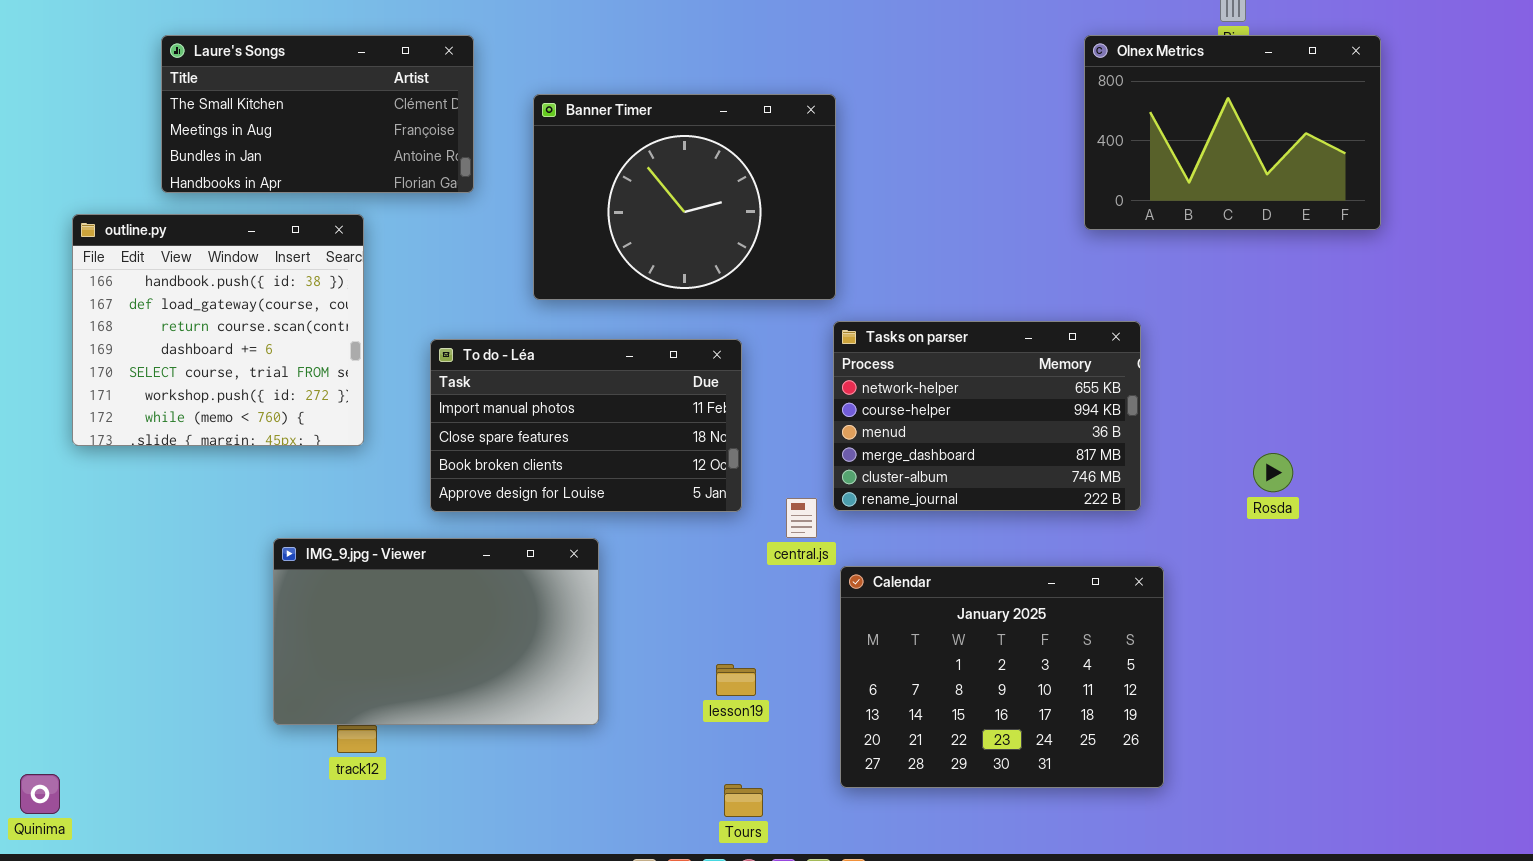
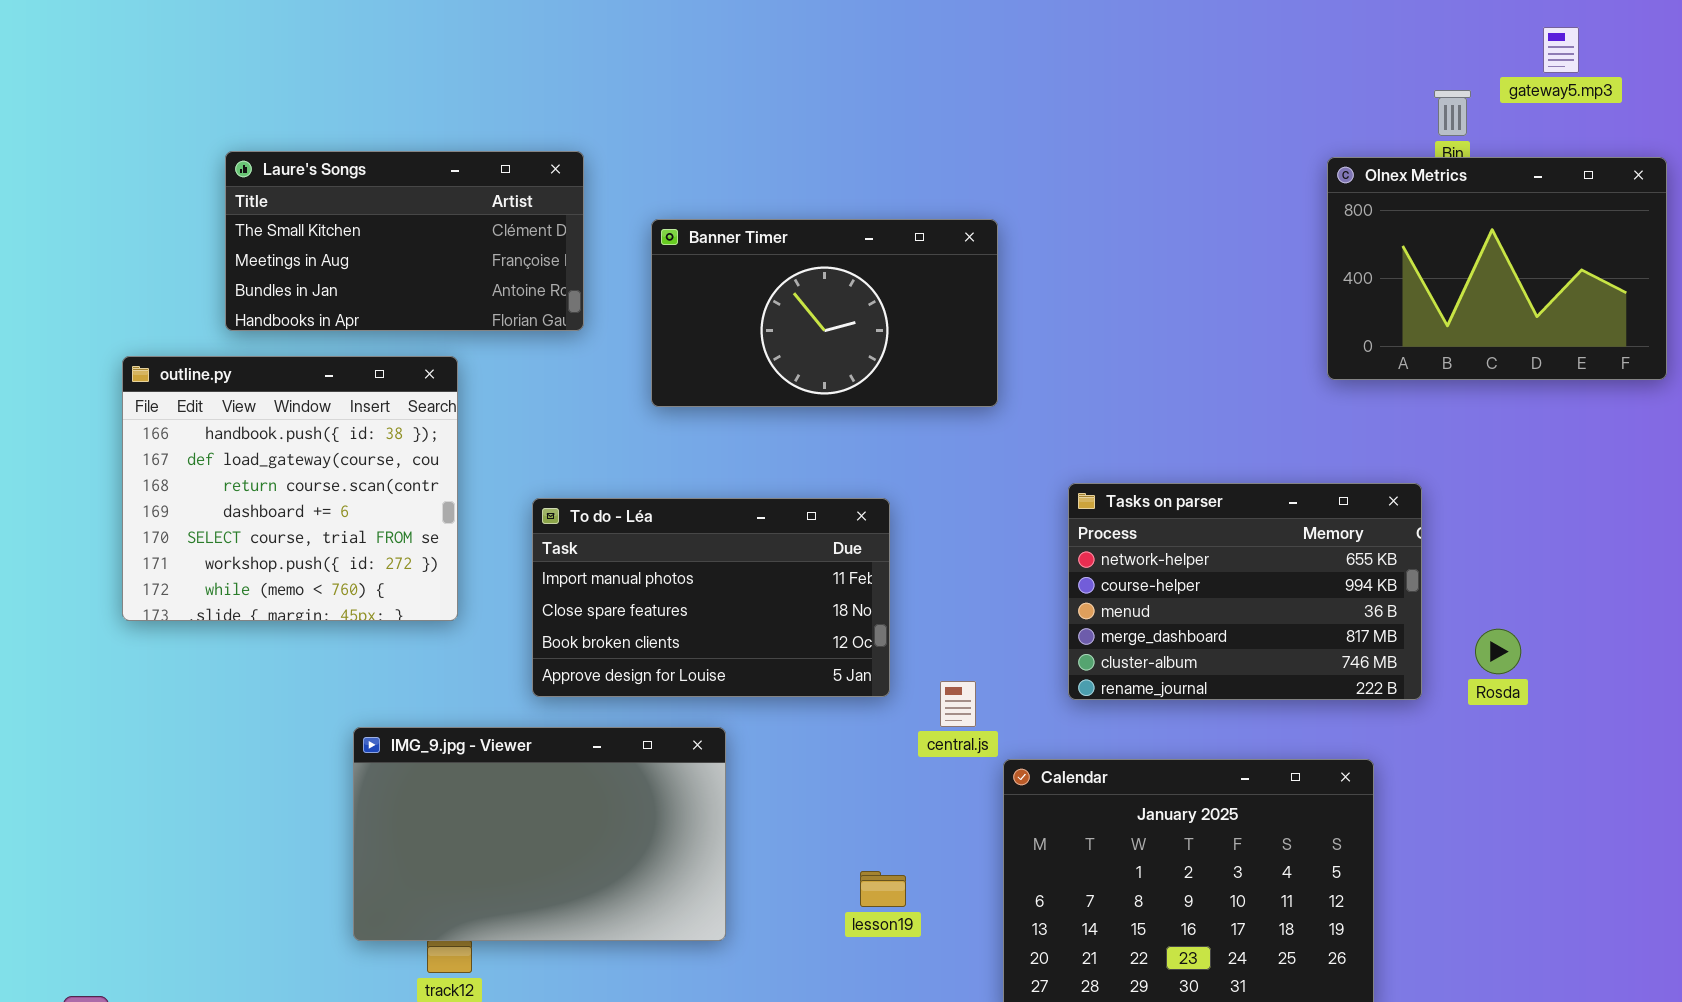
Olnex Metrics: [1084,35,1381,230] -> [1327,157,1667,380], moved
Banner Timer: [533,94,836,300] -> [651,219,998,407], resized
Tasks on parser: [833,321,1141,511] -> [1068,483,1422,700], moved

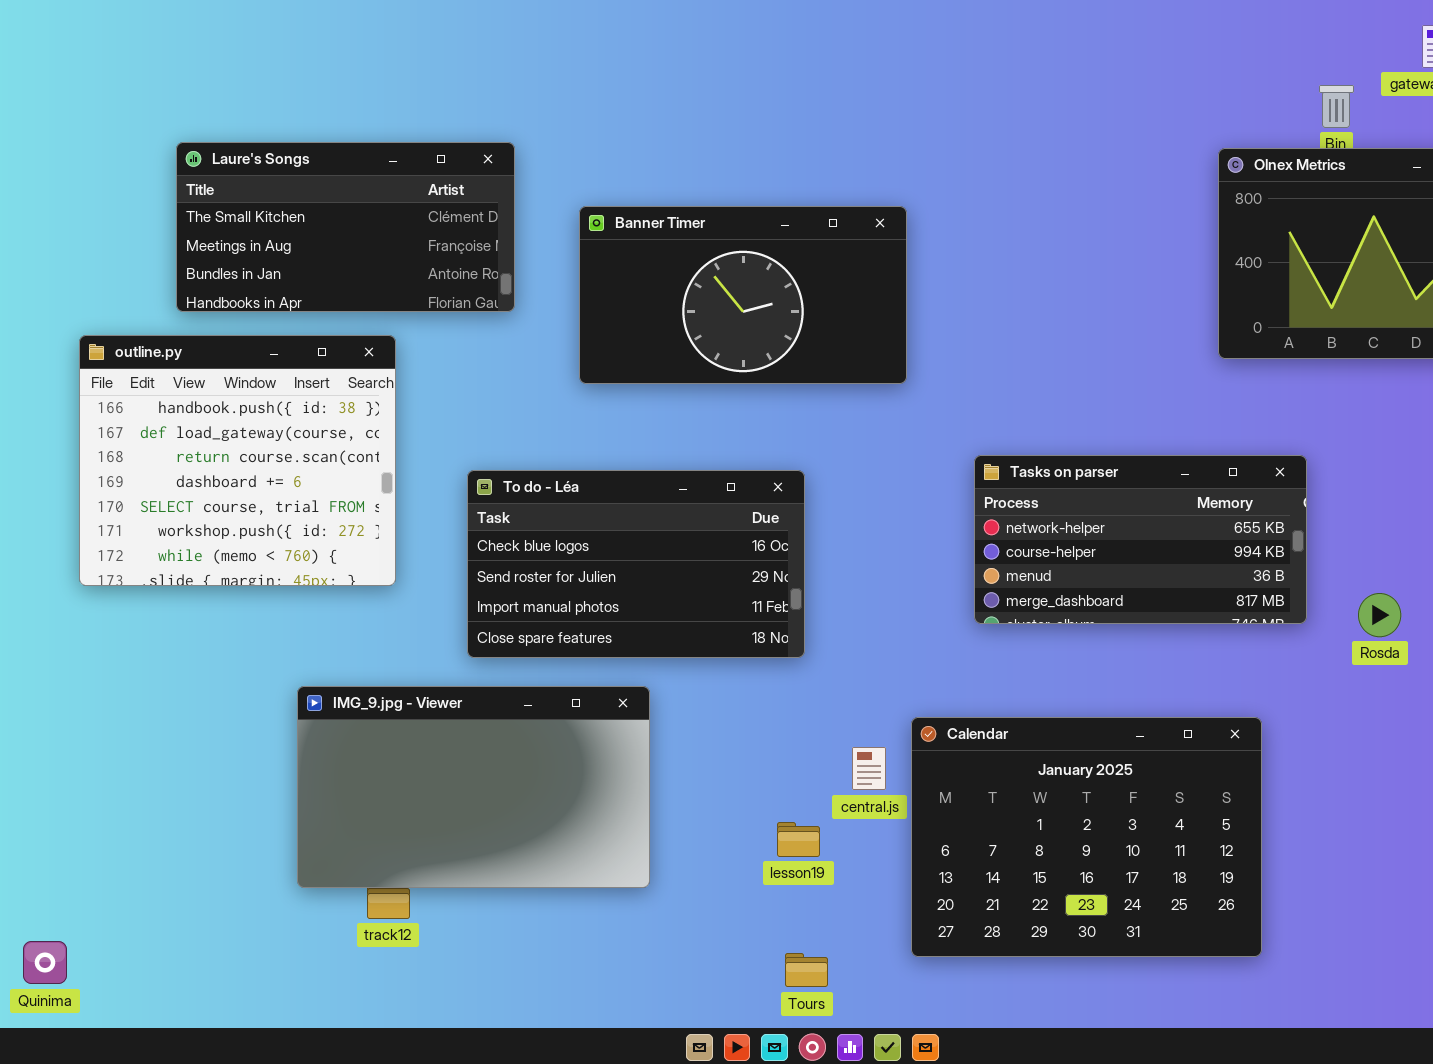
Tasks on parser: [1068,483,1422,700] -> [974,455,1307,624], resized
To do - Léa: [532,498,890,697] -> [467,470,805,658], scrolled up 2 rows
central.js: [940,681,976,727] -> [852,747,886,790], moved

